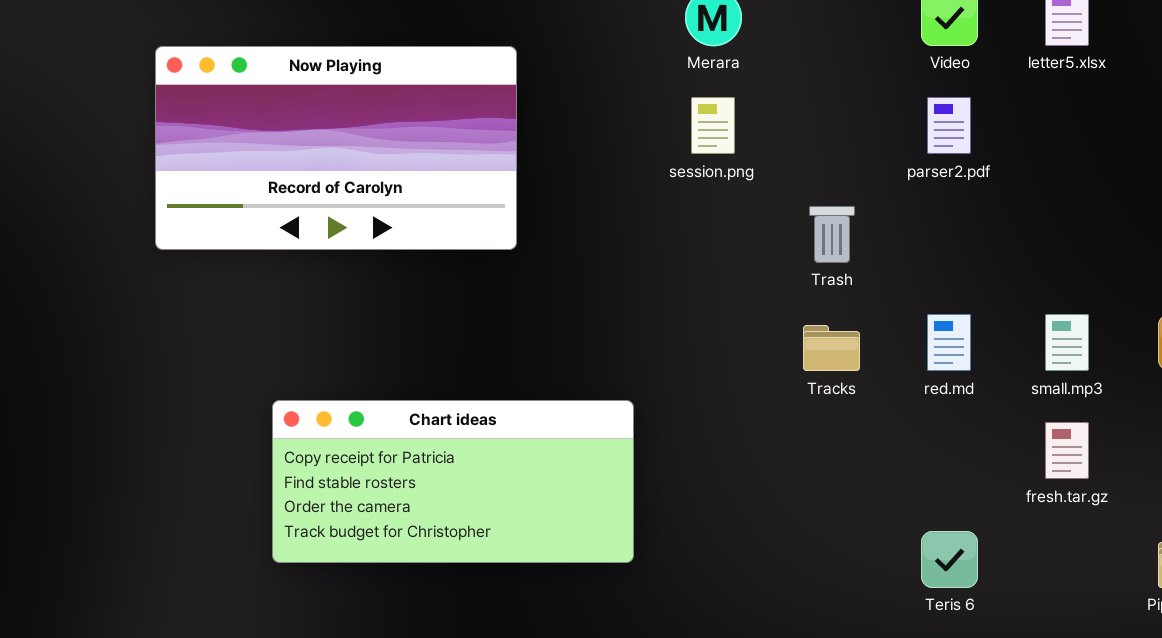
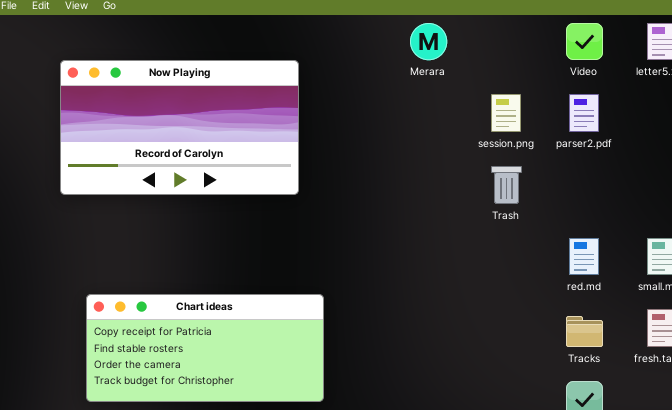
session.png: [691,97,735,154] -> [491,94,521,132], moved
Tracks: [803,325,860,371] -> [566,316,603,347], moved
Chart ideas: [272,400,634,563] -> [86,294,324,402], moved

